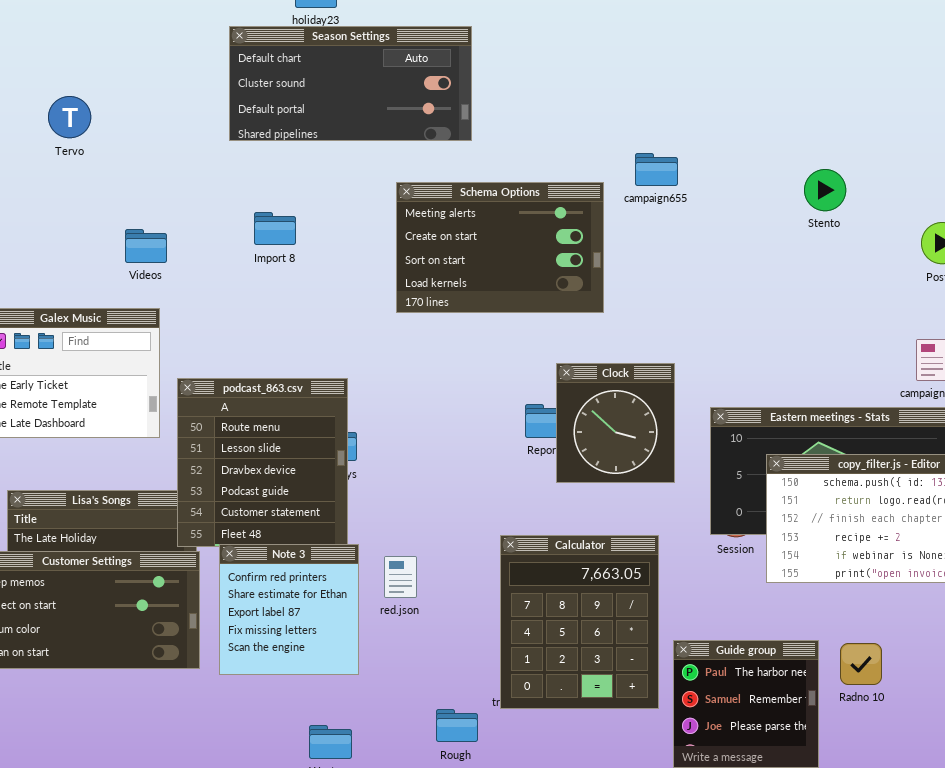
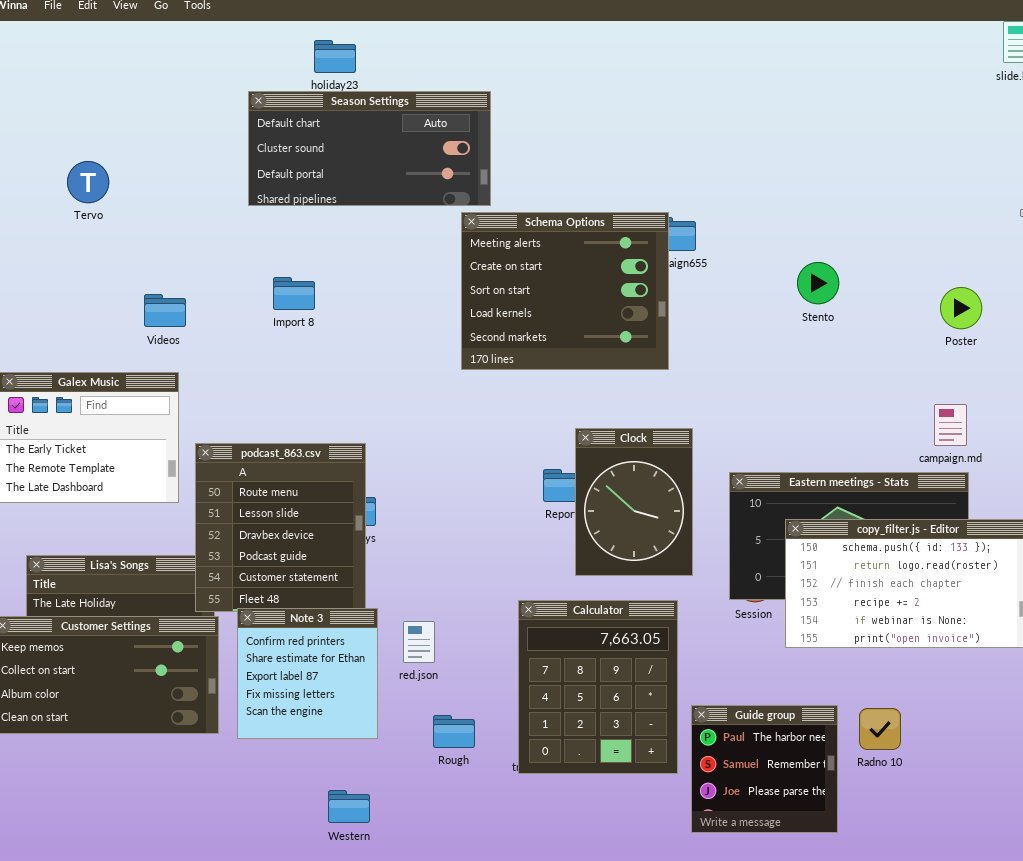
Stento: [804,169,846,211] -> [797,262,839,304], moved
Schema Options: [396,182,604,313] -> [461,212,669,370], moved, resized
Clock: [556,363,675,483] -> [575,428,693,576], resized
Rough: [436,709,478,742] -> [433,715,475,748], moved

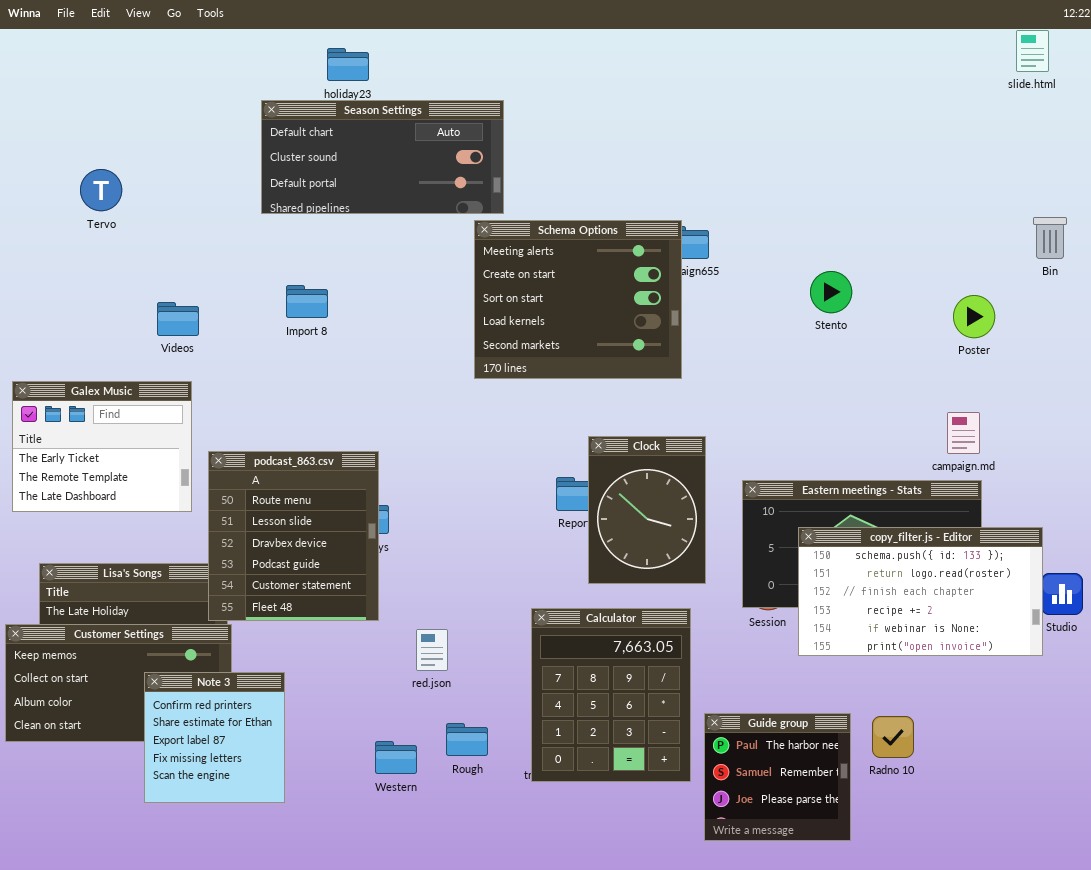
Note 3: [237,608,378,739] -> [144,672,285,803], moved
Western: [328,790,370,823] -> [375,741,417,774], moved

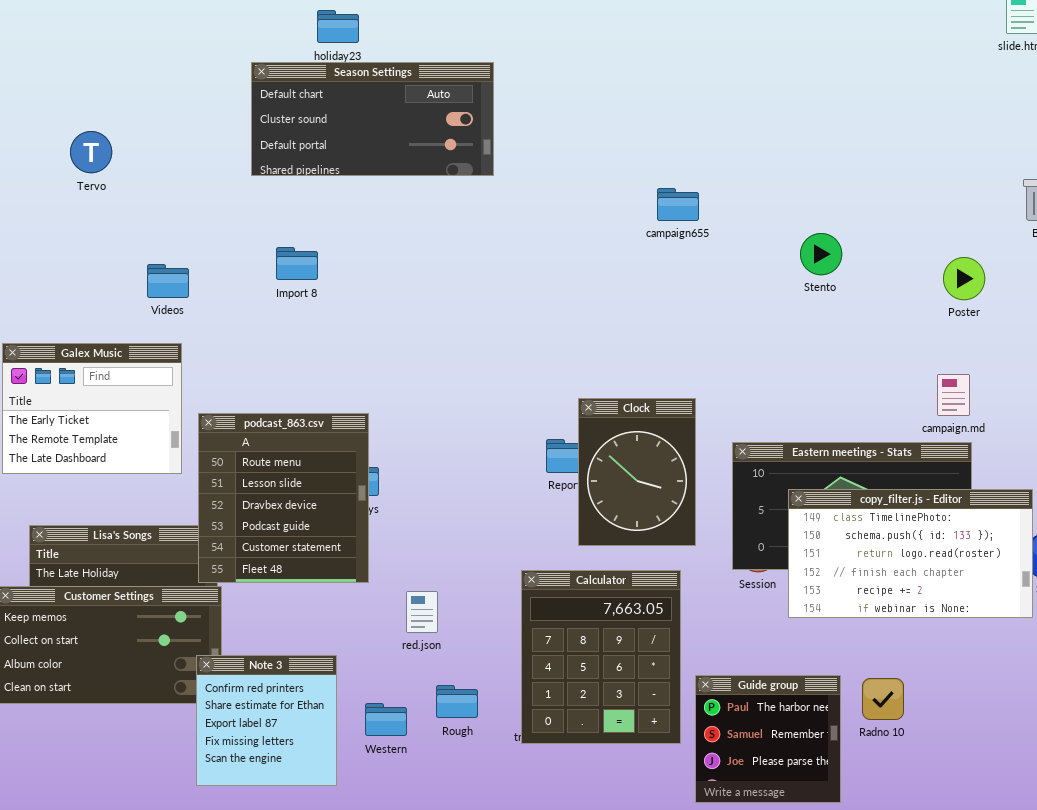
Schema Options: [474,220,682,379] -> none, closed
copy_filter.js - Editor: [798,527,1043,656] -> [788,489,1033,618], scrolled up 1 row
Note 3: [144,672,285,803] -> [196,655,337,786], moved

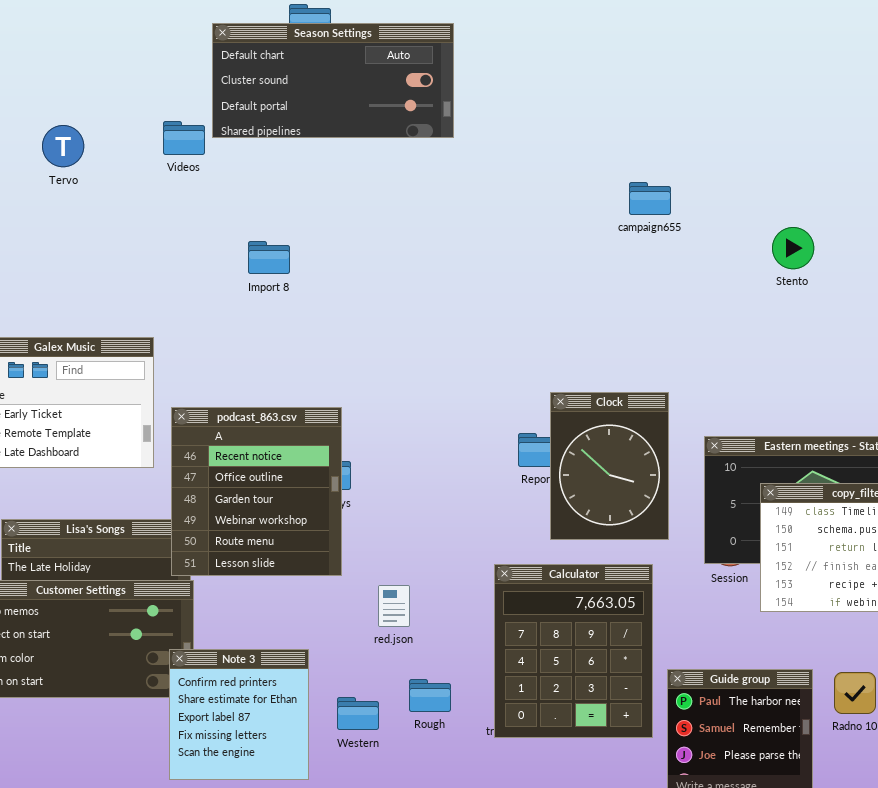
Season Settings: [251,62,494,176] -> [212,23,454,138], moved
Videos: [147,264,189,298] -> [163,121,205,155], moved
podcast_863.csv: [198,413,369,583] -> [171,407,342,576], scrolled up 4 rows

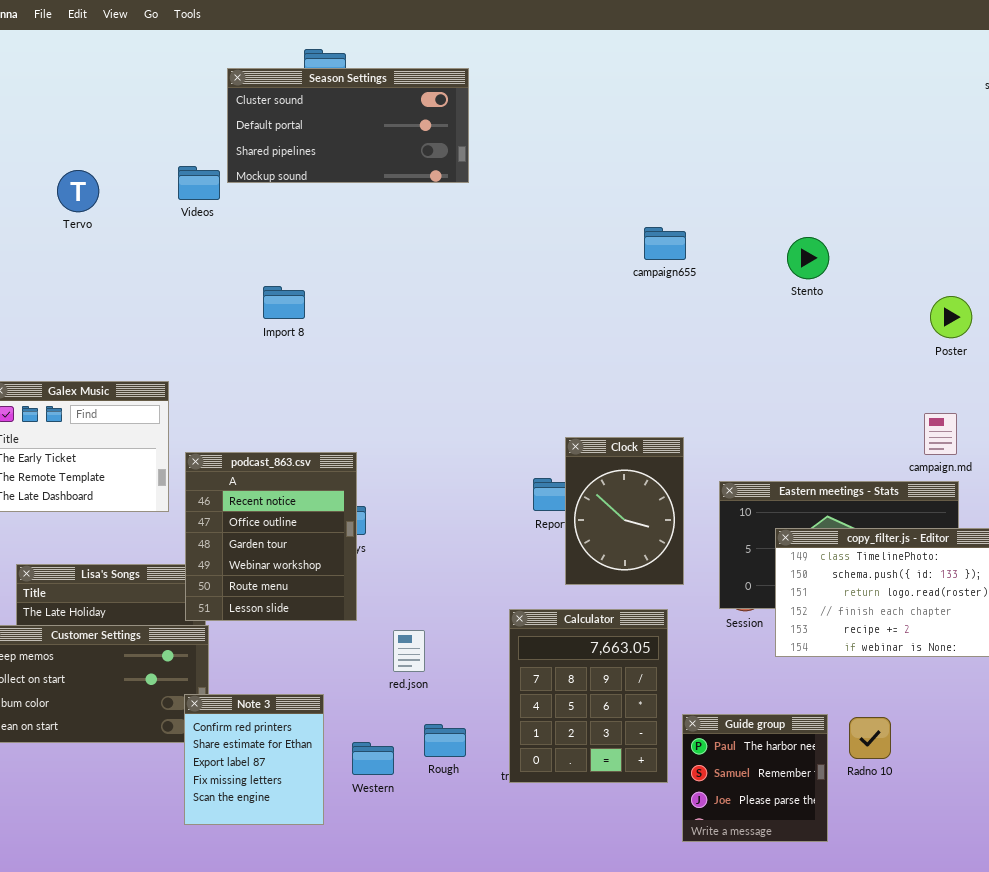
Season Settings: [212,23,454,138] -> [227,68,469,183], scrolled down 1 row
Stento: [772,227,814,269] -> [787,237,829,279], moved

